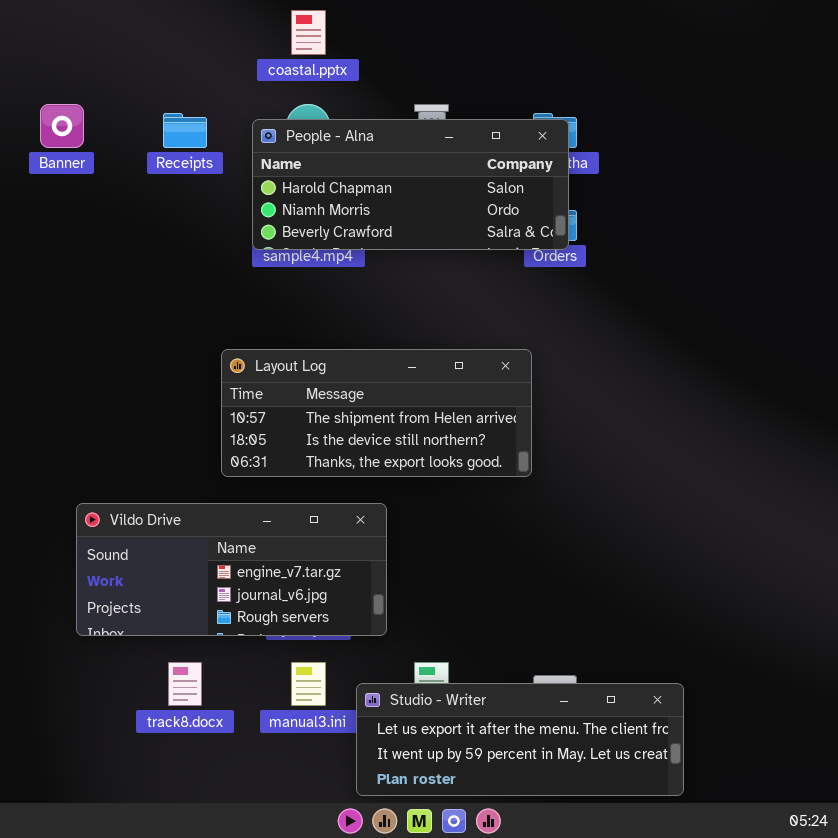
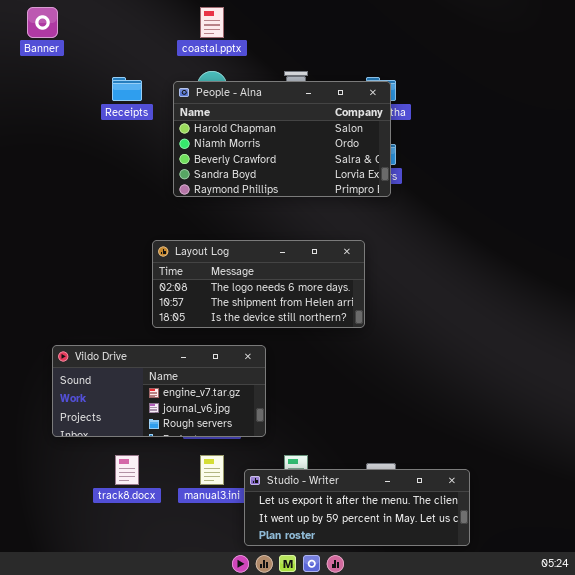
Banner: [40,104,84,148] -> [27,7,58,38], moved
People - Alna: [252,119,569,250] -> [173,81,391,197], resized
Layout Log: [221,349,532,477] -> [152,240,365,328], scrolled up 1 row

